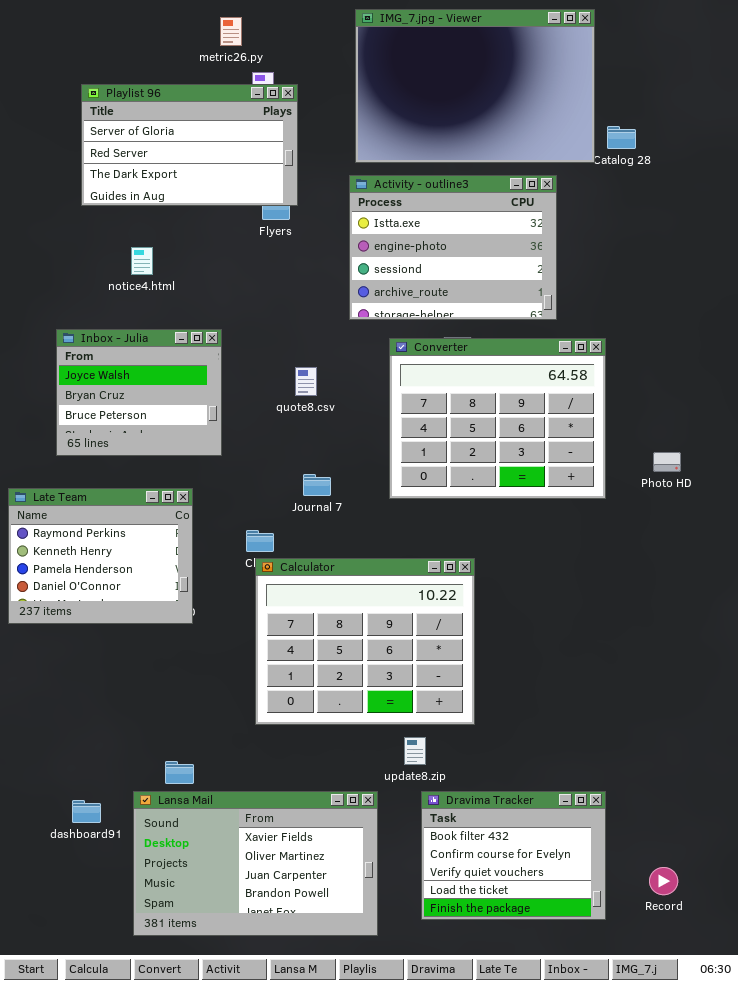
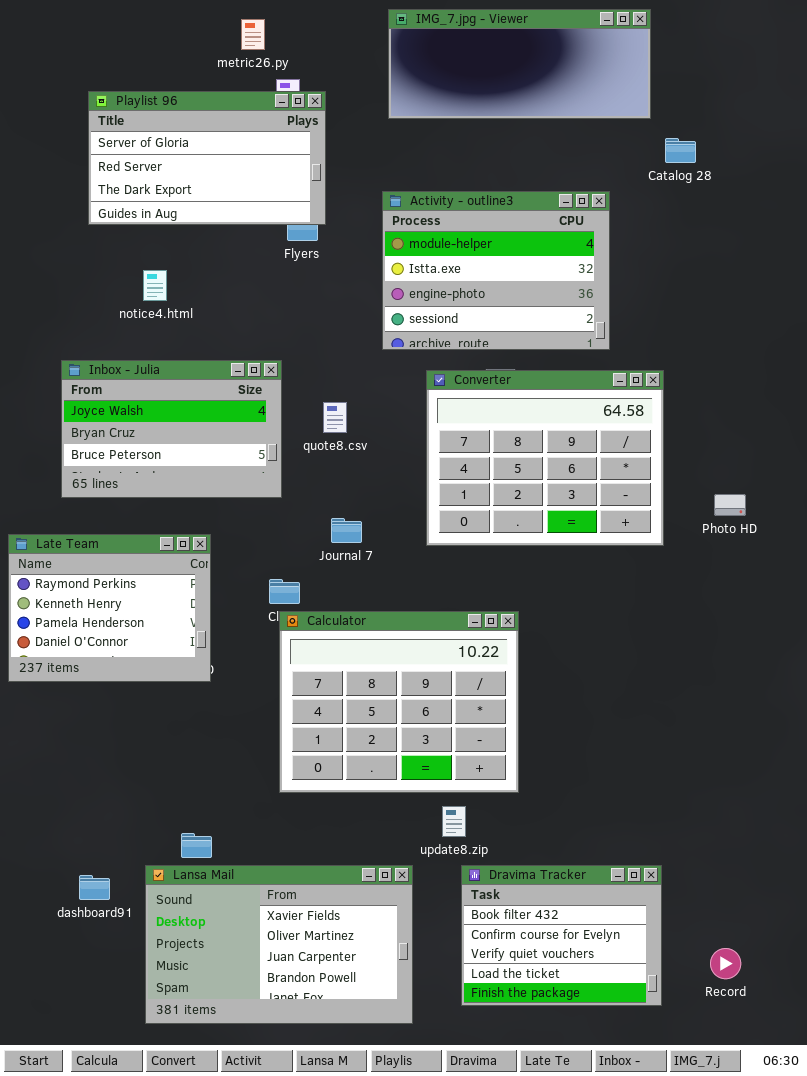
IMG_7.jpg - Viewer: [355,9,595,163] -> [388,9,651,119], resized
Activity - outline3: [349,175,557,320] -> [382,191,610,350], scrolled up 1 row
Inbox - Julia: [56,329,222,456] -> [61,360,282,498], resized

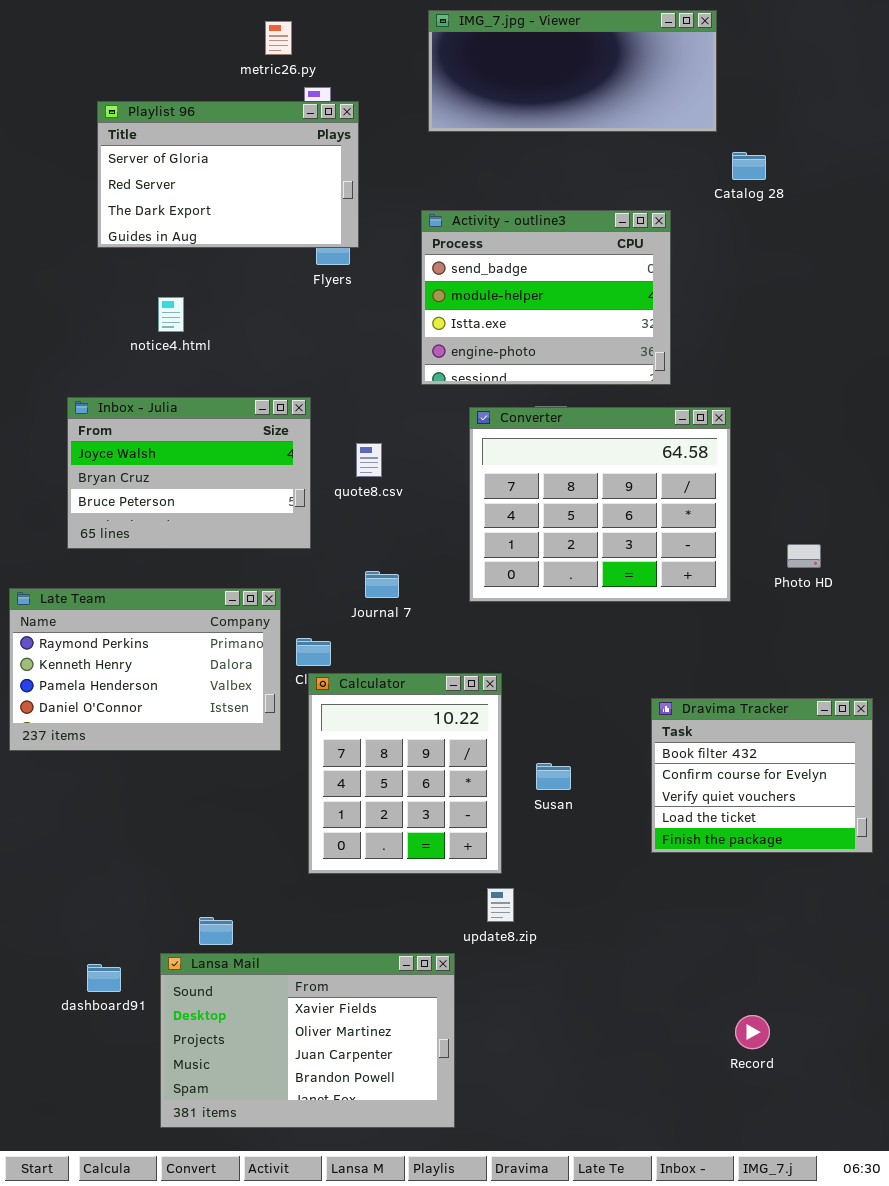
Activity - outline3: [382,191,610,350] -> [421,210,671,385], scrolled up 1 row
Late Team: [8,534,211,682] -> [9,588,281,751], resized
Calculator: [279,611,519,793] -> [308,673,502,874], resized
Dravima Tracker: [461,865,662,1006] -> [651,698,873,853], moved
Record: [710,948,741,979] -> [735,1015,770,1049], moved

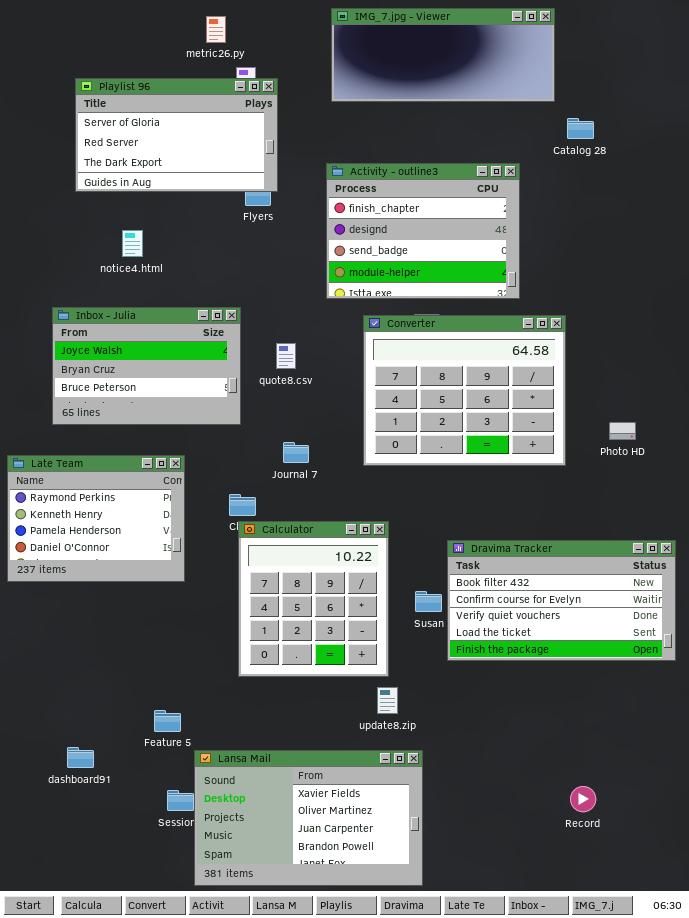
Activity - outline3: [421,210,671,385] -> [326,163,520,299], scrolled up 2 rows
Late Team: [9,588,281,751] -> [7,455,185,582], resized
Dravima Tracker: [651,698,873,853] -> [447,540,676,661], resized
Lansa Mail: [160,953,455,1128] -> [194,750,423,886], moved

